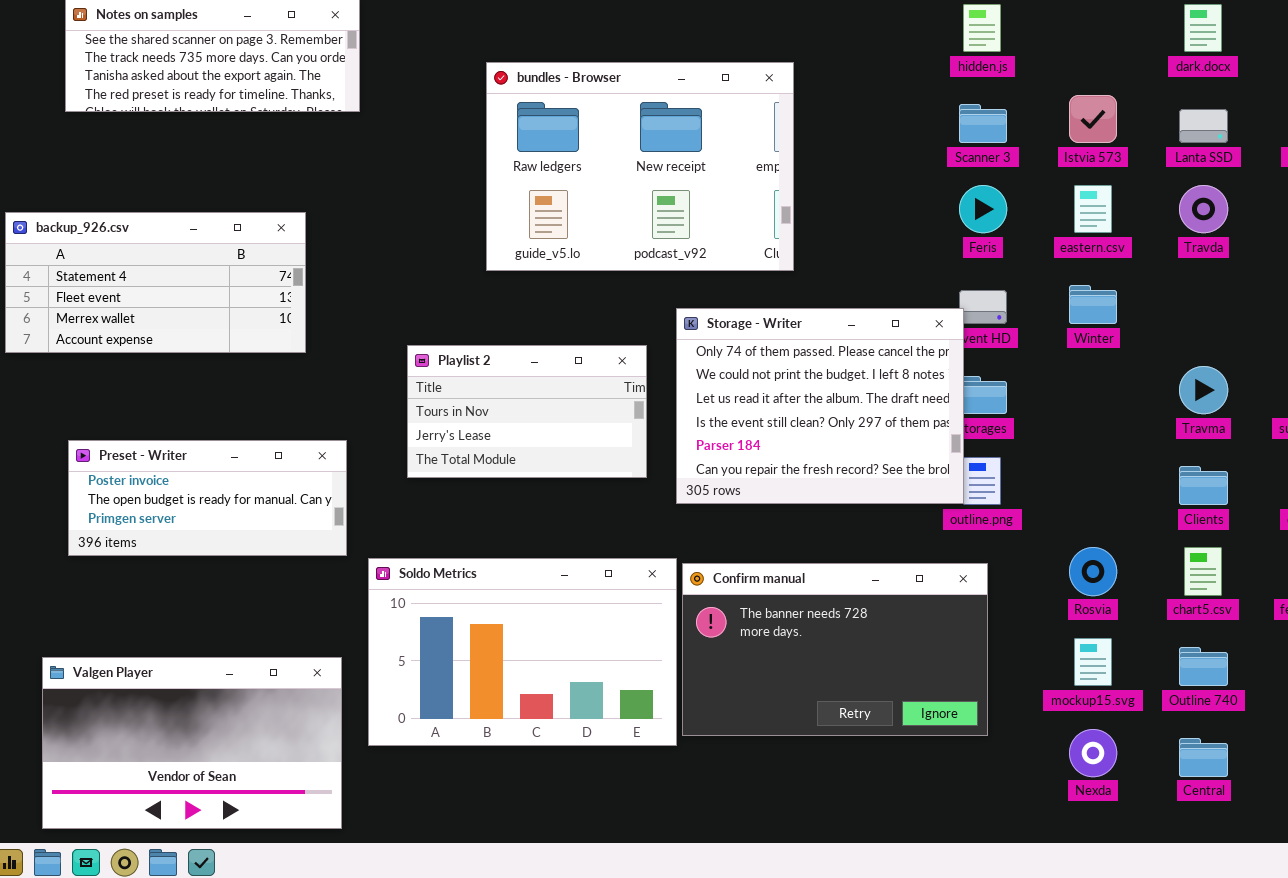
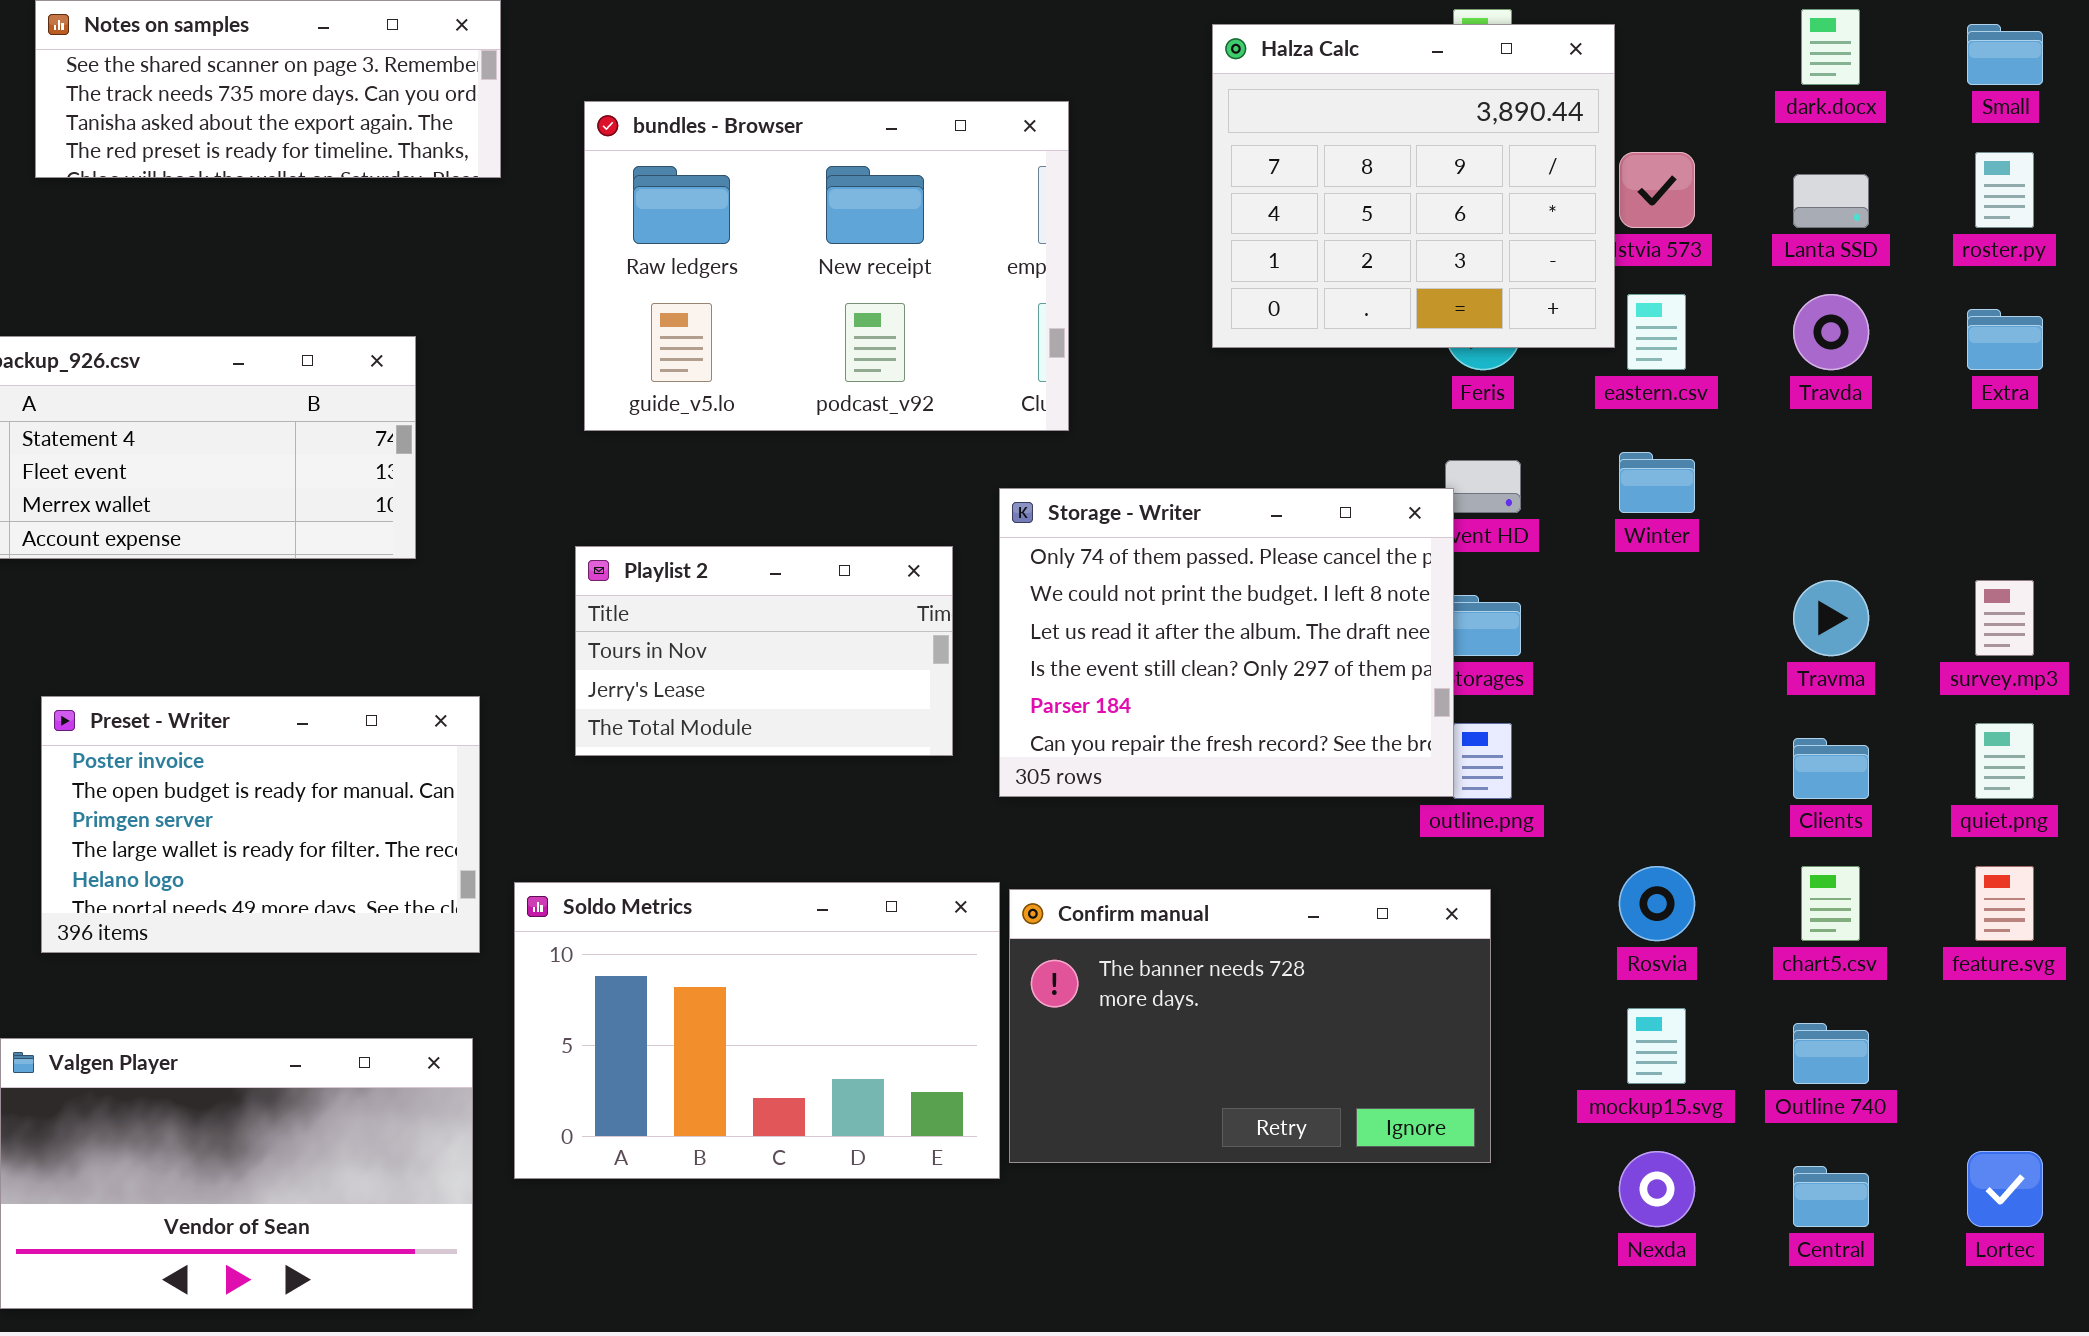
Halza Calc: none -> [1212,24,1615,348], opened
bundles - Browser: [486,62,794,271] -> [584,101,1069,431], moved
Preset - Writer: [68,440,347,556] -> [41,696,480,953], resized

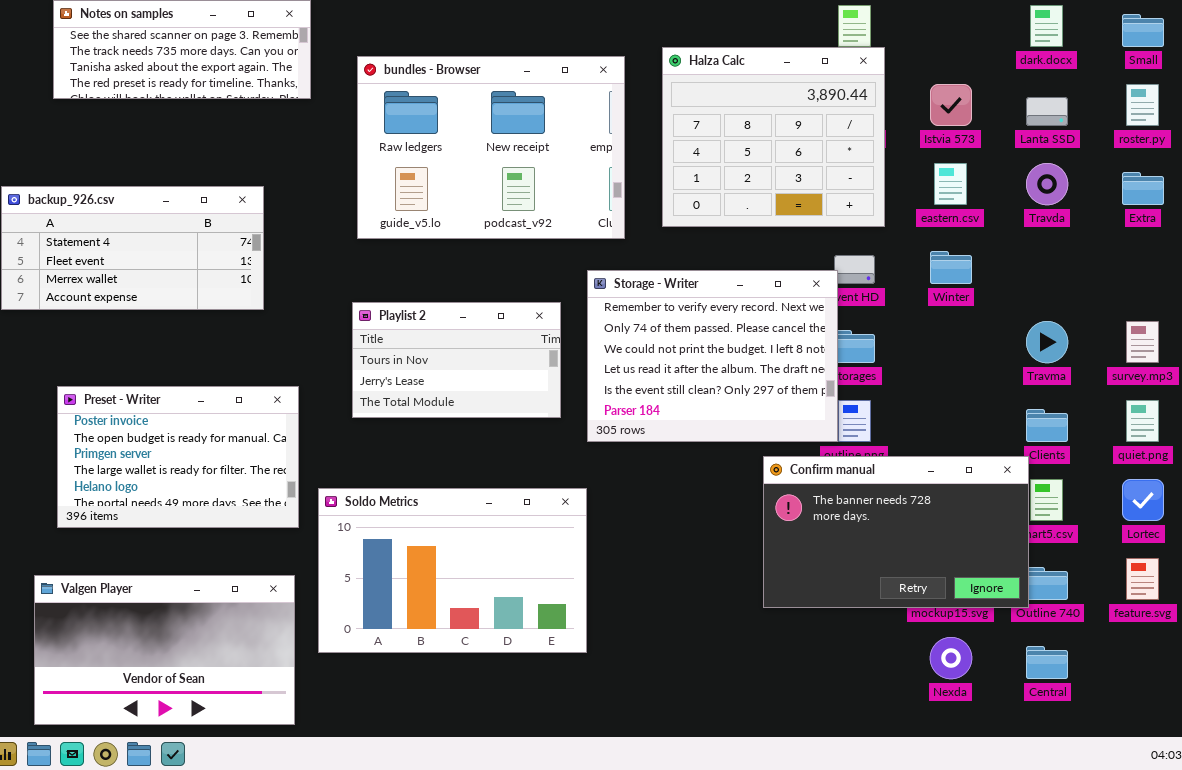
Halza Calc: [1212,24,1615,348] -> [662,47,885,227], moved
Storage - Writer: [999,488,1454,797] -> [587,270,838,442], scrolled up 1 row
feature.svg: [1975,866,2034,941] -> [1126,558,1159,600], moved
Confirm manual: [1009,889,1491,1163] -> [763,456,1029,608], moved
Lortec: [1967,1151,2043,1227] -> [1122,479,1164,521], moved

